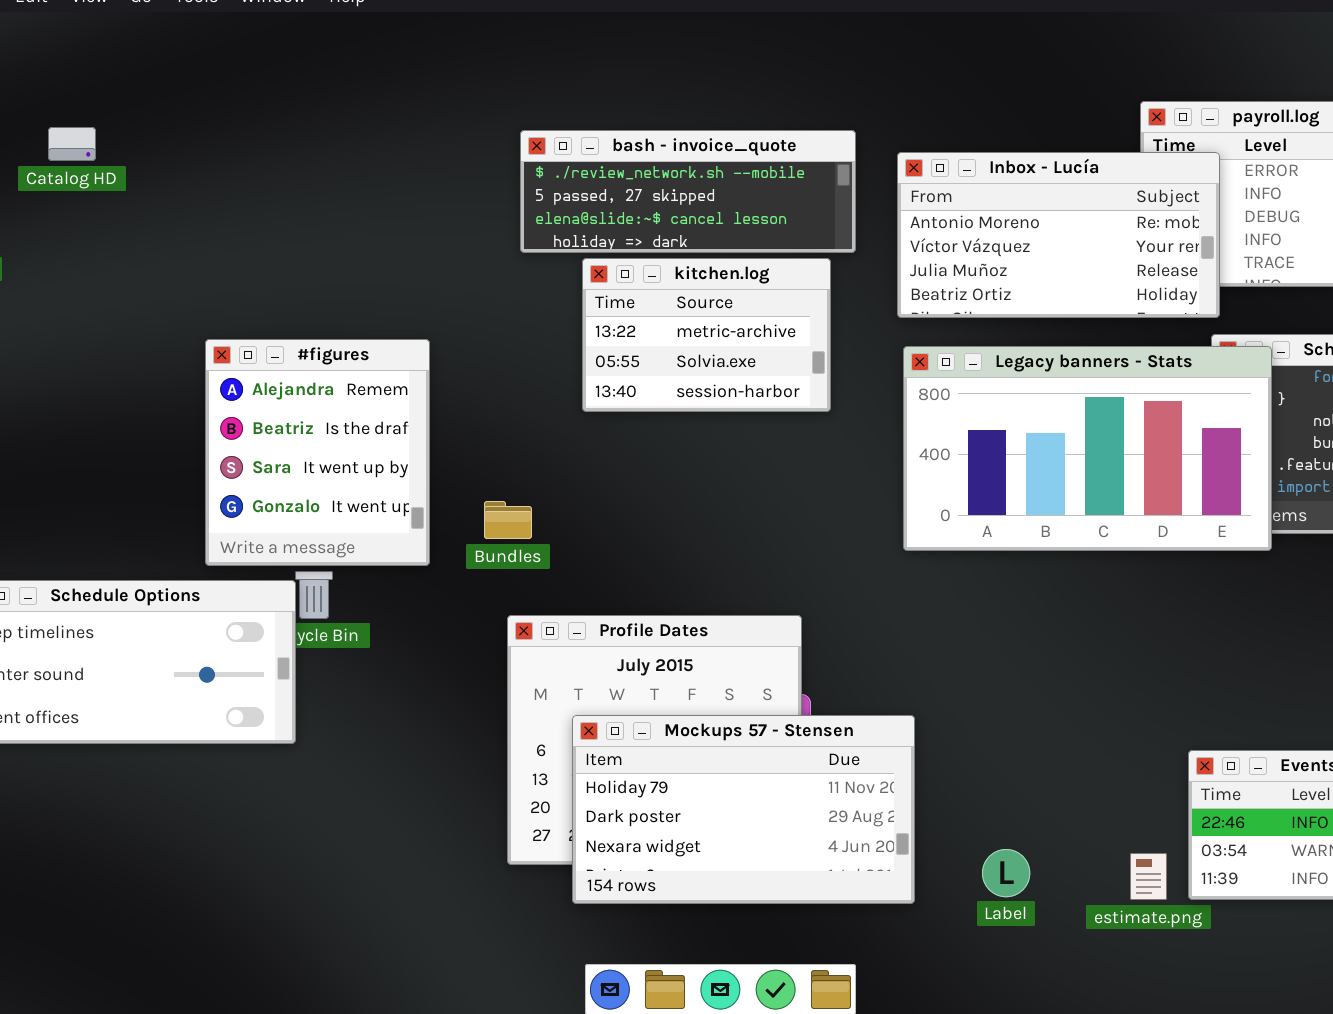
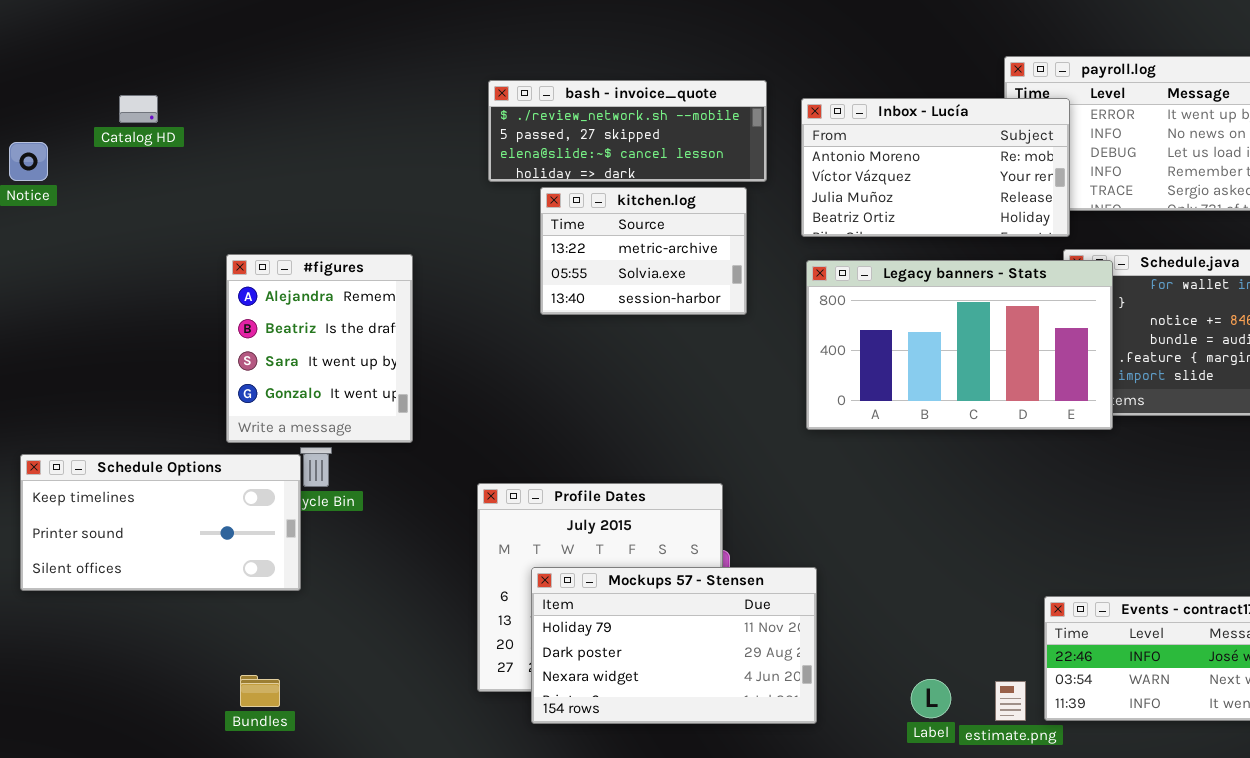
Catalog HD: [48,127,96,161] -> [119,95,158,123], moved
Bundles: [484,501,532,539] -> [240,675,280,707], moved
Label: [982,849,1030,897] -> [911,679,951,718], moved

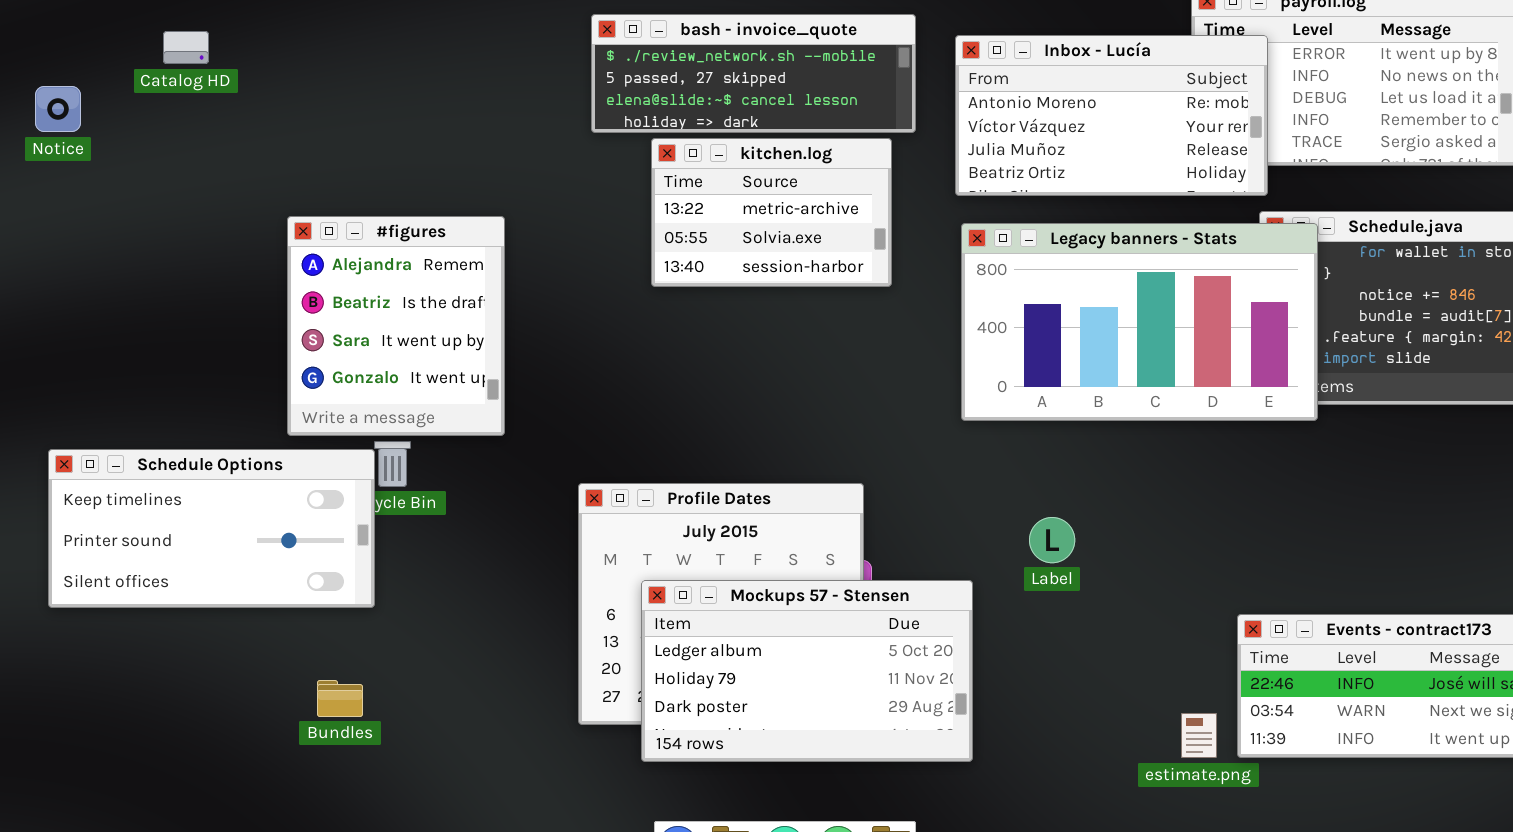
Mockups 57 - Stensen: [531,567,817,724] -> [641,580,973,762], scrolled up 1 row
Bundles: [240,675,280,707] -> [317,680,363,717], moved
Label: [911,679,951,718] -> [1029,517,1075,563], moved

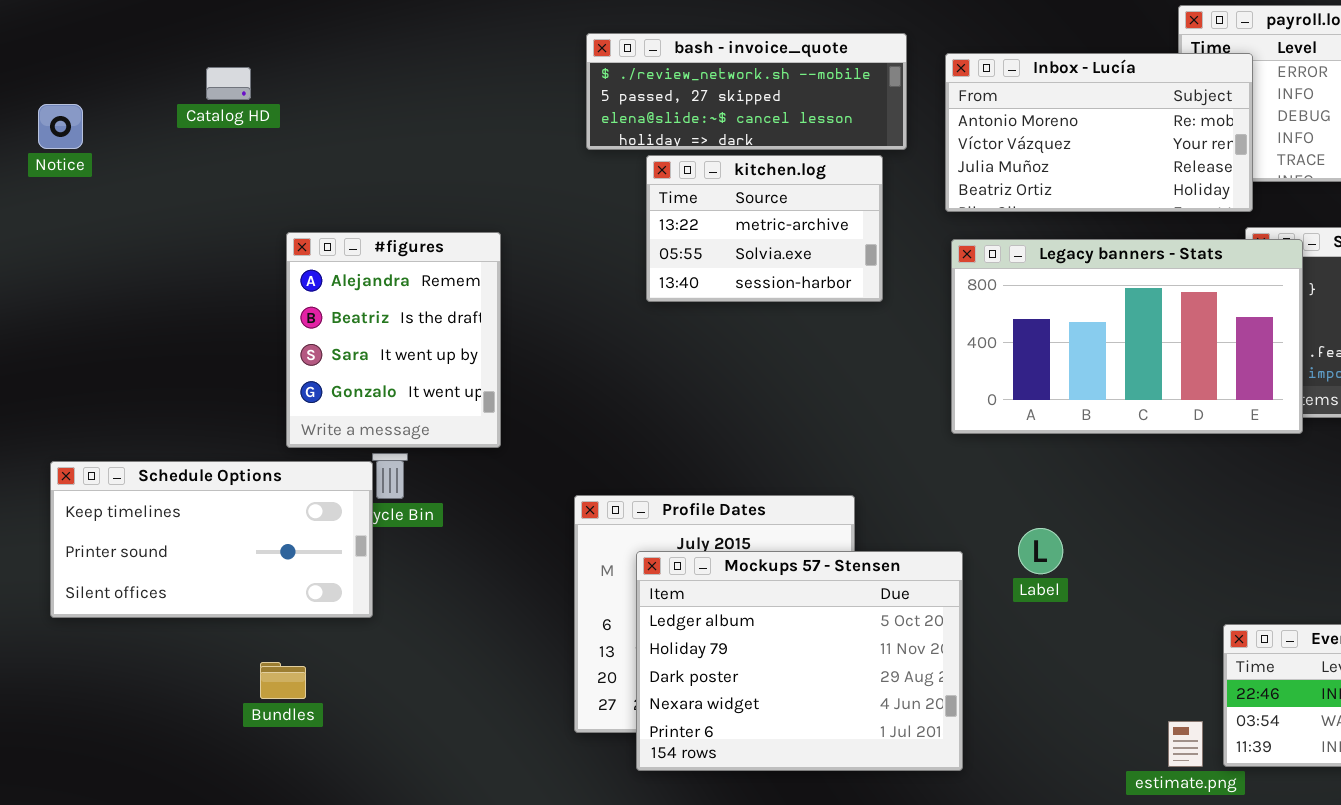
Catalog HD: [163,31,209,64] -> [206,67,251,100], moved
Mockups 57 - Stensen: [641,580,973,762] -> [636,551,963,771], resized
Bundles: [317,680,363,717] -> [260,662,306,699], moved

